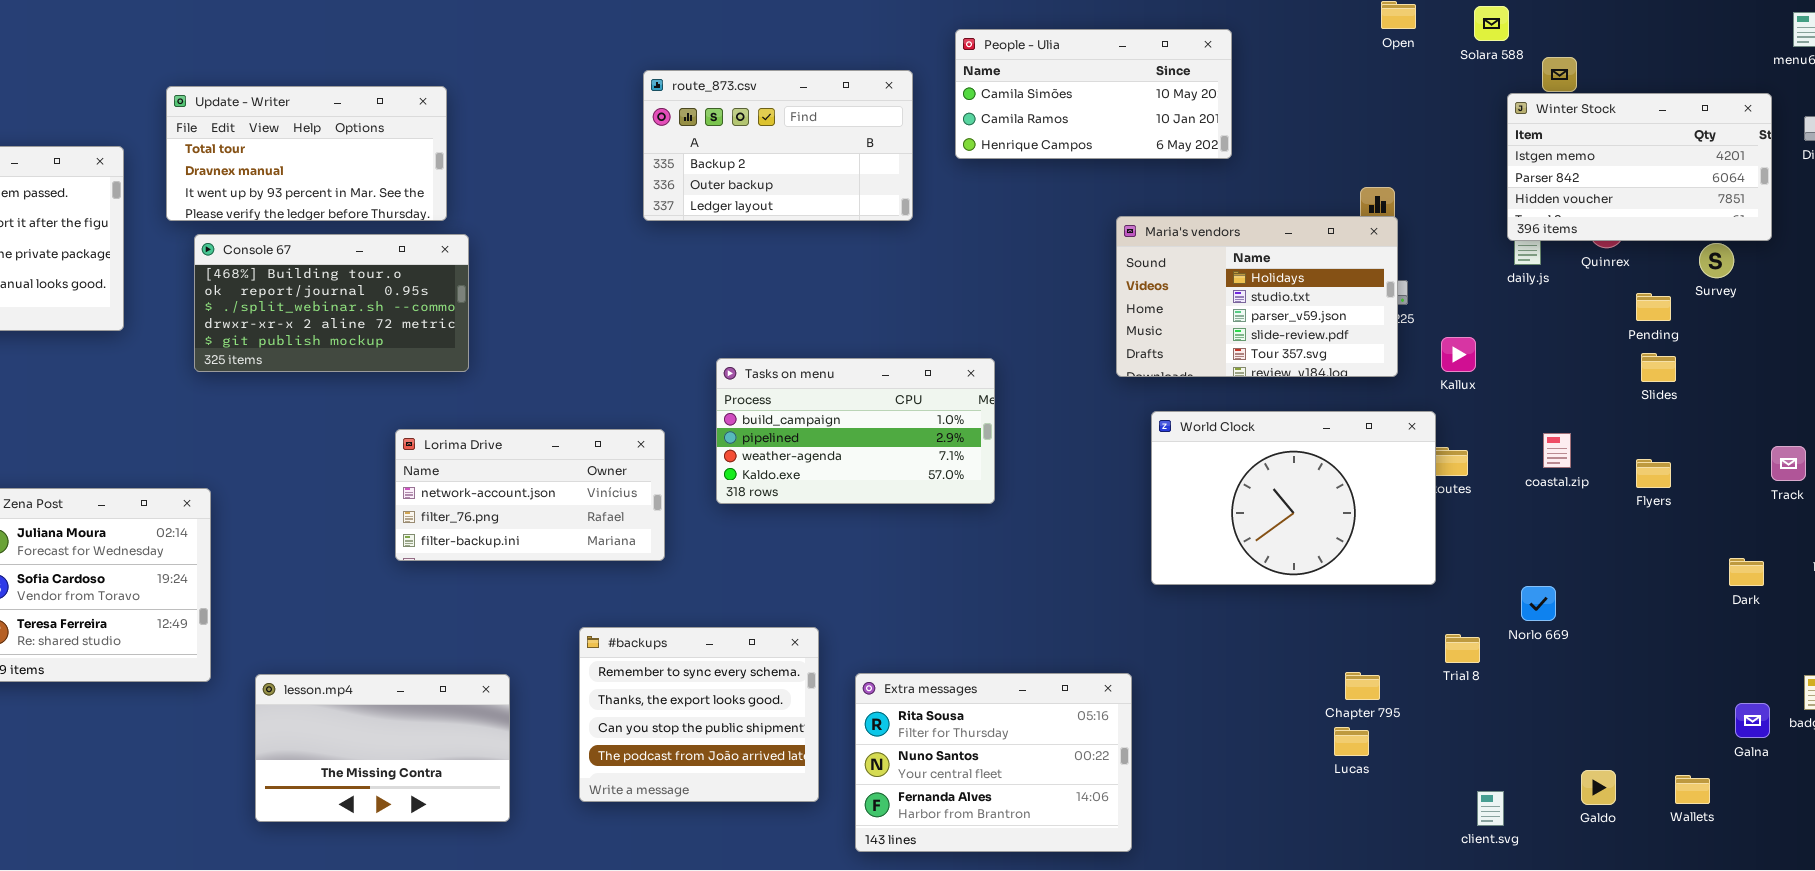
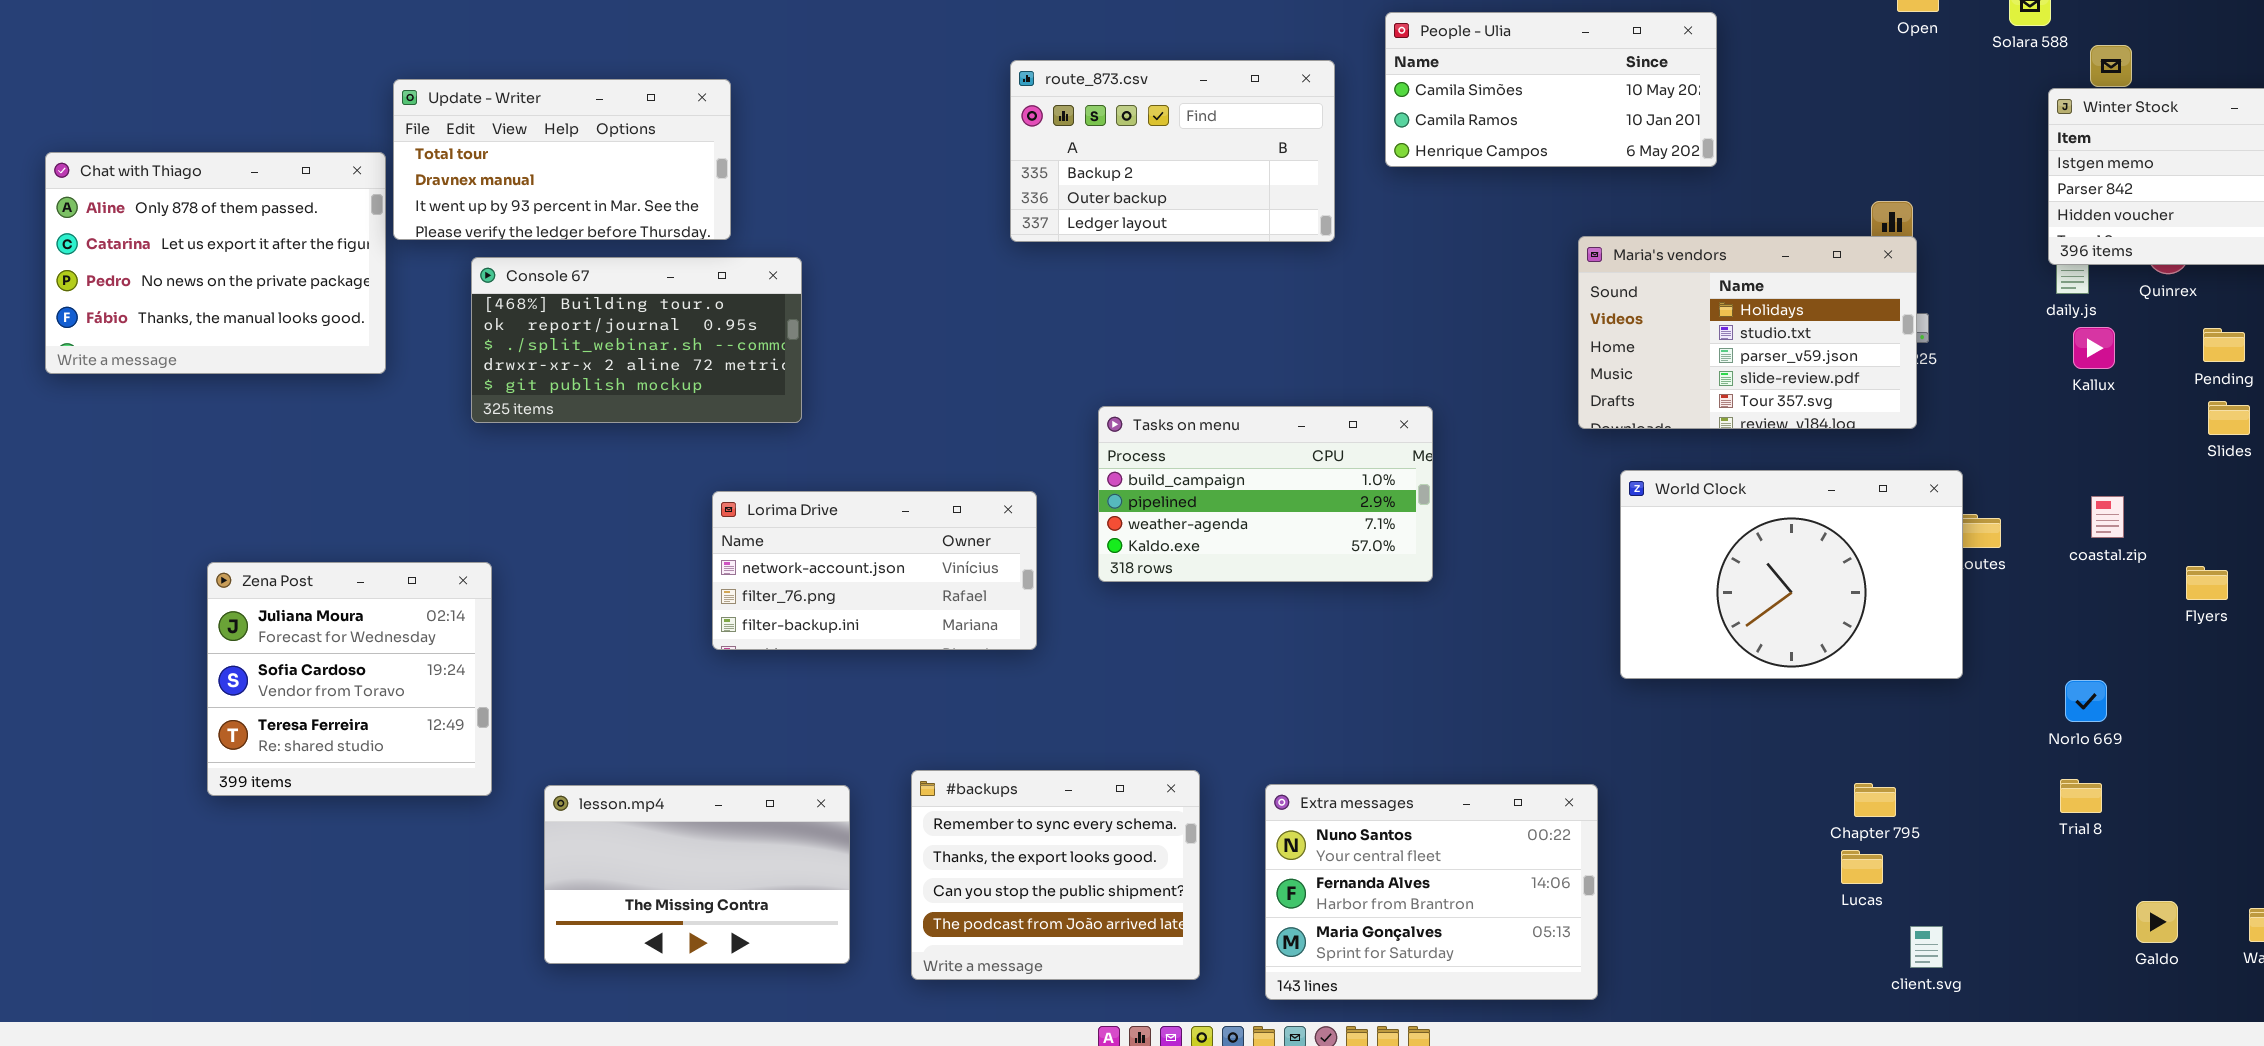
Update - Writer: [166,86,447,221] -> [393,79,731,240], moved
Kallux: [1441,337,1476,372] -> [2073,327,2115,369], moved
Flyers: [1636,459,1671,488] -> [2186,566,2228,600], moved
#backups: [579,627,819,802] -> [911,770,1200,980], moved
Trial 8: [1445,634,1480,663] -> [2060,779,2102,813], moved
Extra messages: [855,673,1132,852] -> [1265,784,1598,1000], scrolled down 1 row
client.svg: [1477,791,1504,826] -> [1910,926,1943,968], moved

